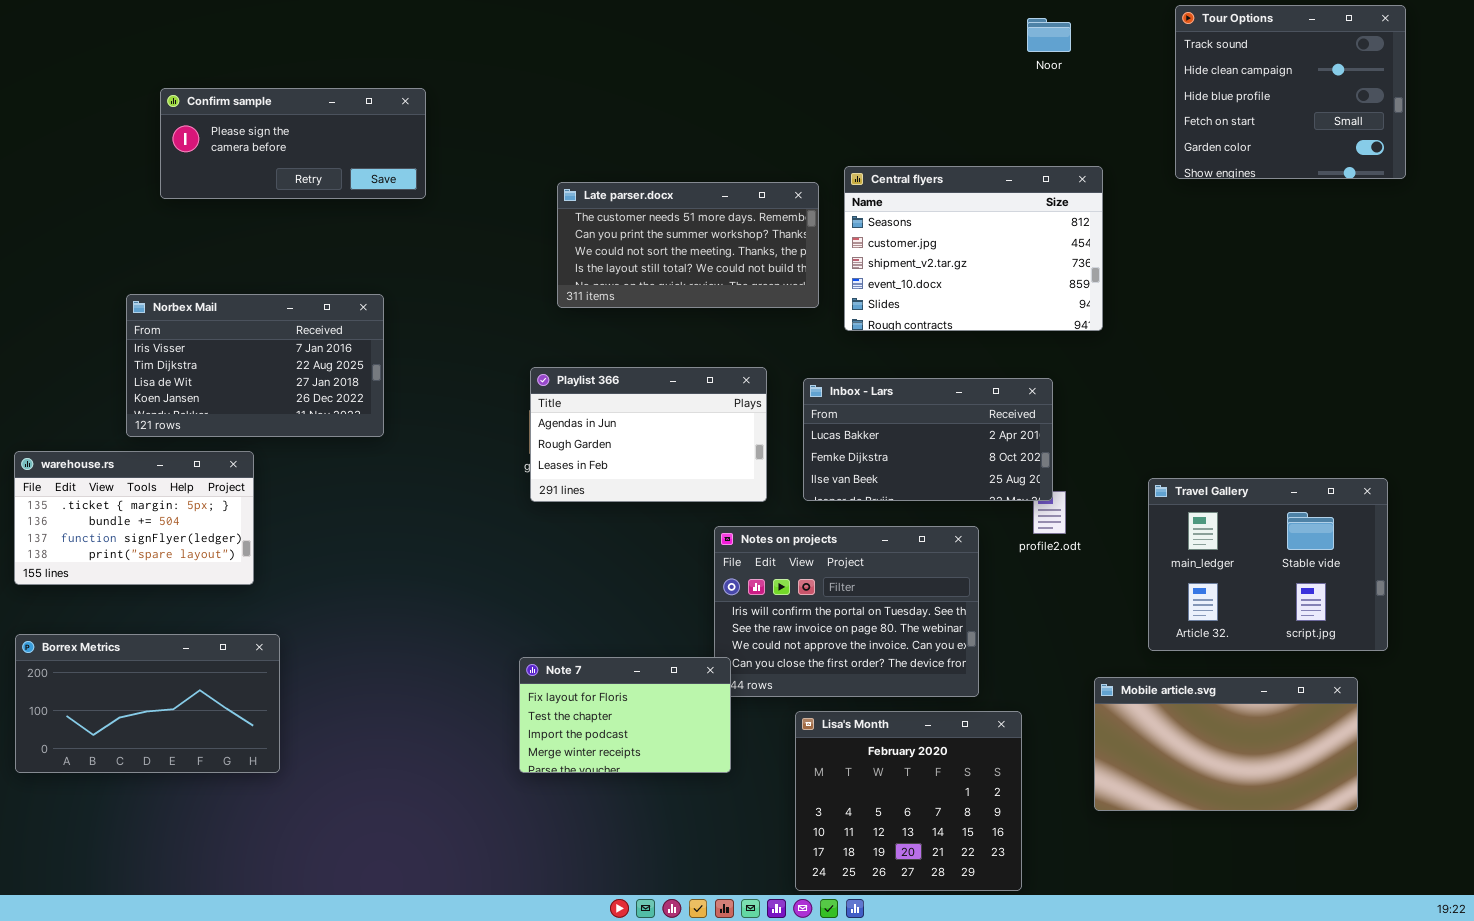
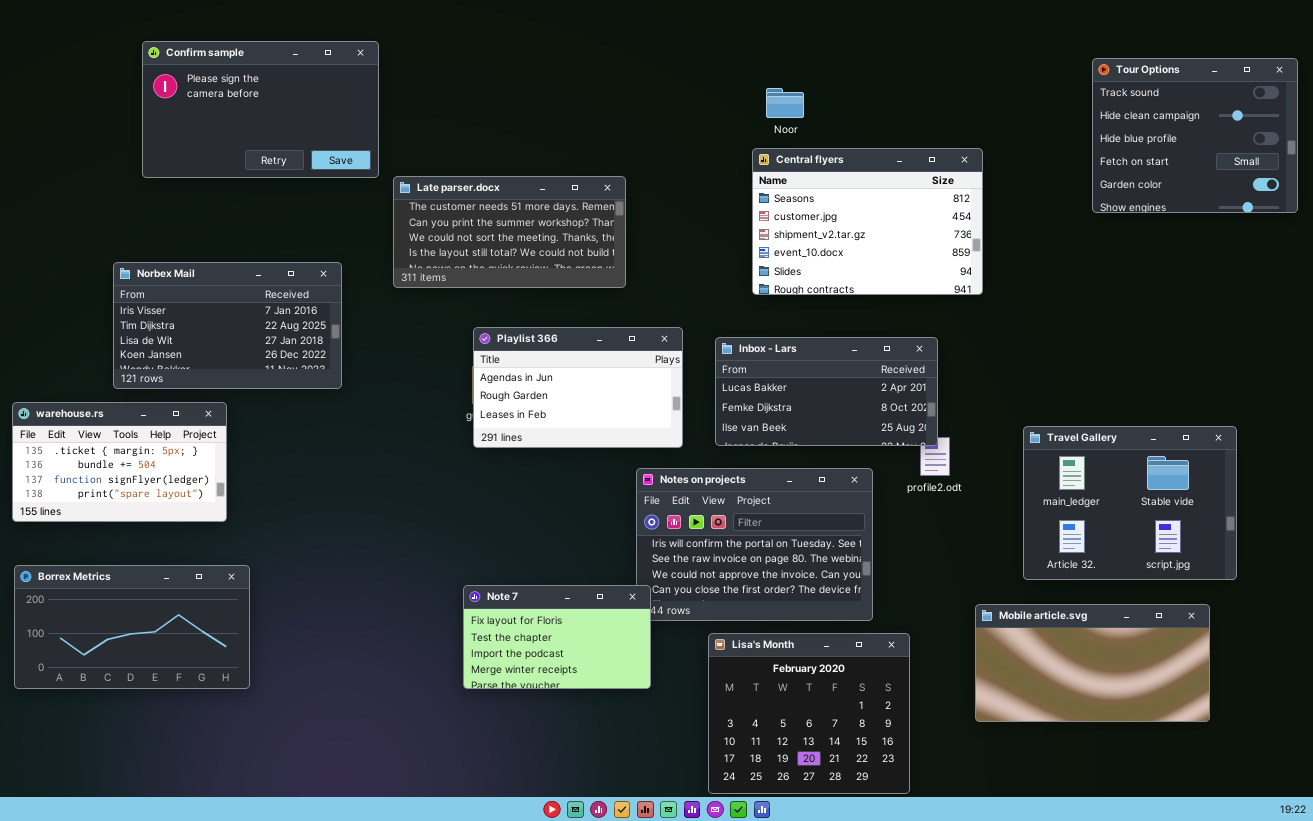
Tour Options: [1175,5,1406,179] -> [1092,58,1298,213], moved
Noor: [1027,18,1071,52] -> [766,88,804,118], moved
Confirm sample: [160,88,426,199] -> [142,41,379,178], resized
Late parser.docx: [557,182,819,308] -> [393,176,626,288], moved

